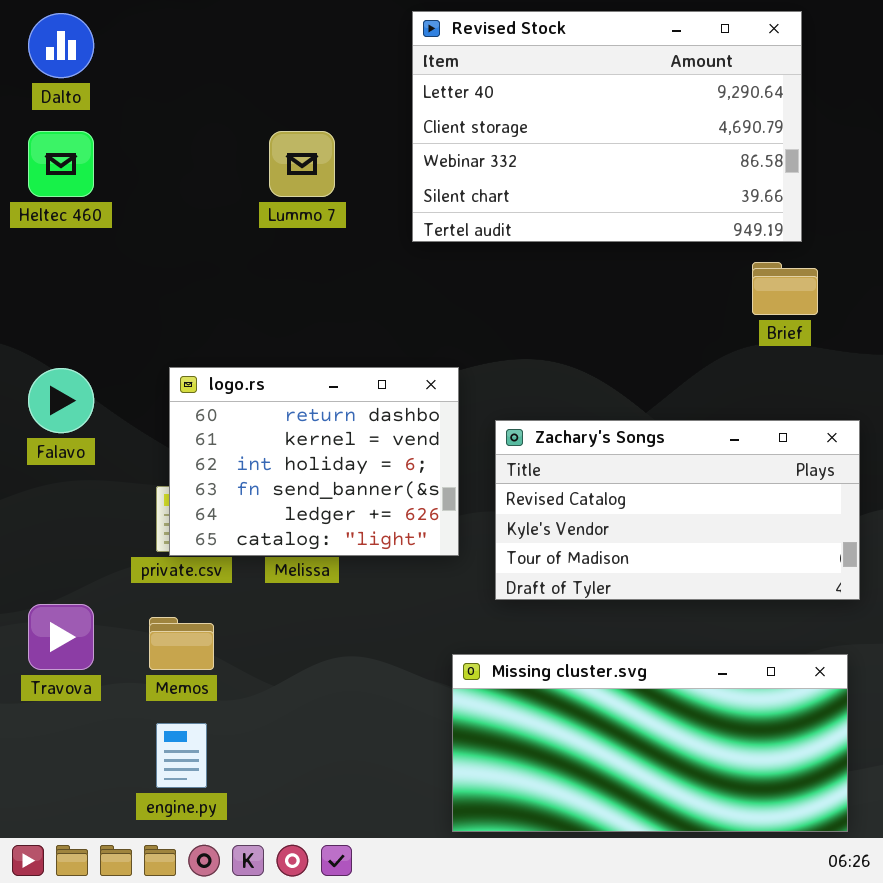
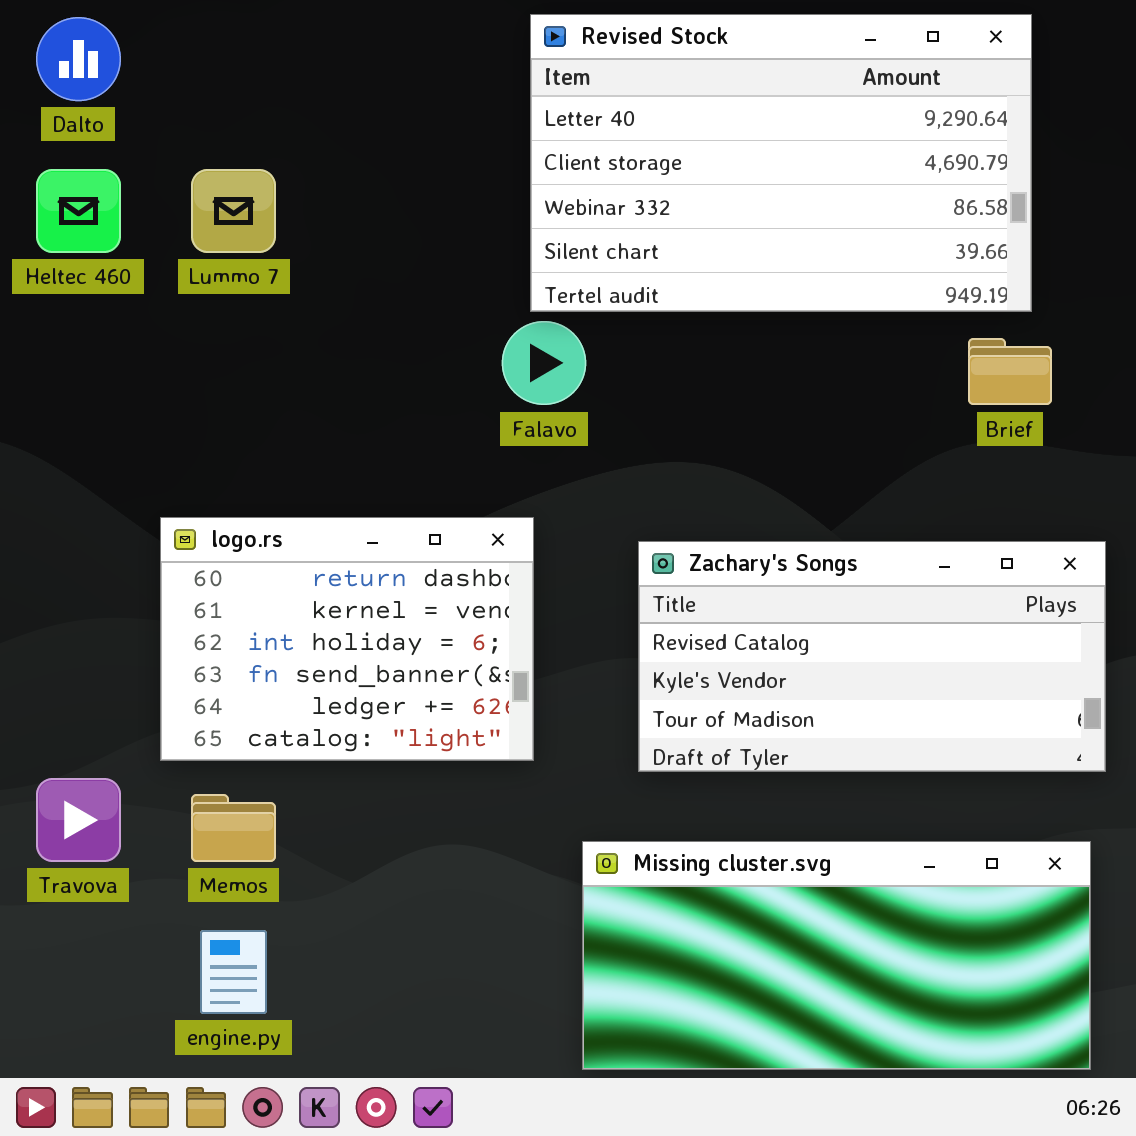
Lummo 7: [269,131,335,197] -> [191,169,276,253], moved
logo.rs: [169,367,459,556] -> [160,517,534,761], moved
Falavo: [28,368,94,433] -> [502,321,586,405], moved

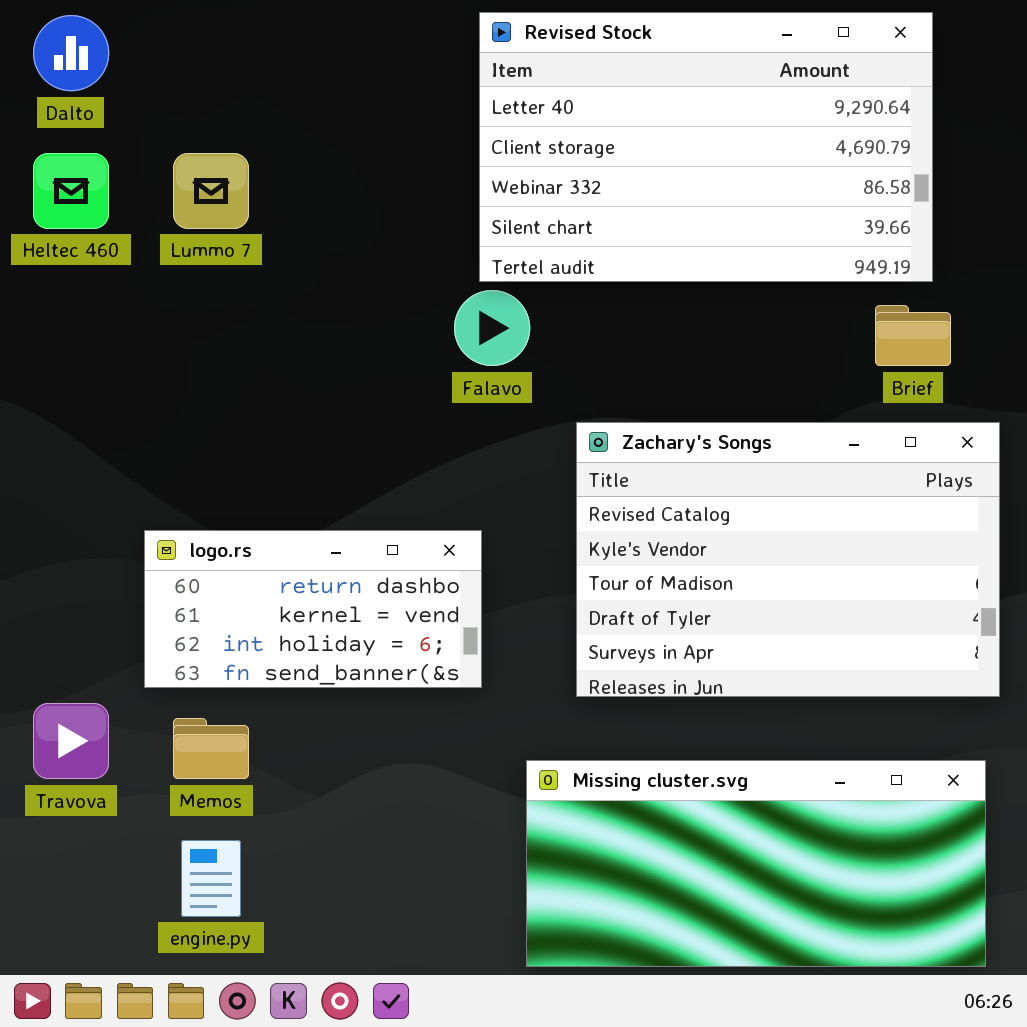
logo.rs: [160,517,534,761] -> [144,530,482,688], resized
Zachary's Songs: [638,541,1106,772] -> [576,422,1000,697], resized

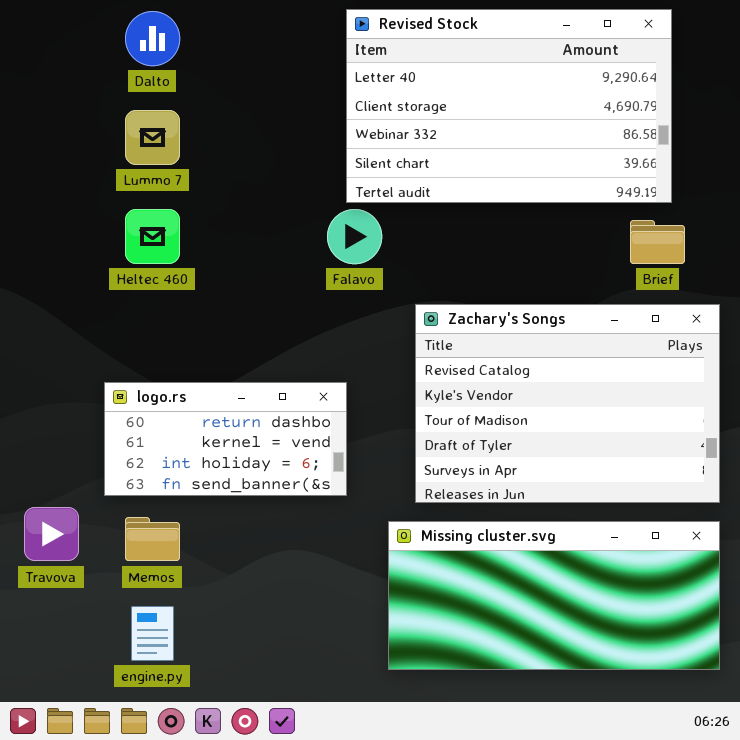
Dalto: [33,15,109,91] -> [125,11,180,66], moved
Heltec 460: [33,153,109,229] -> [125,209,180,264], moved
Missing cluster.svg: [526,760,986,967] -> [388,521,720,670], moved

